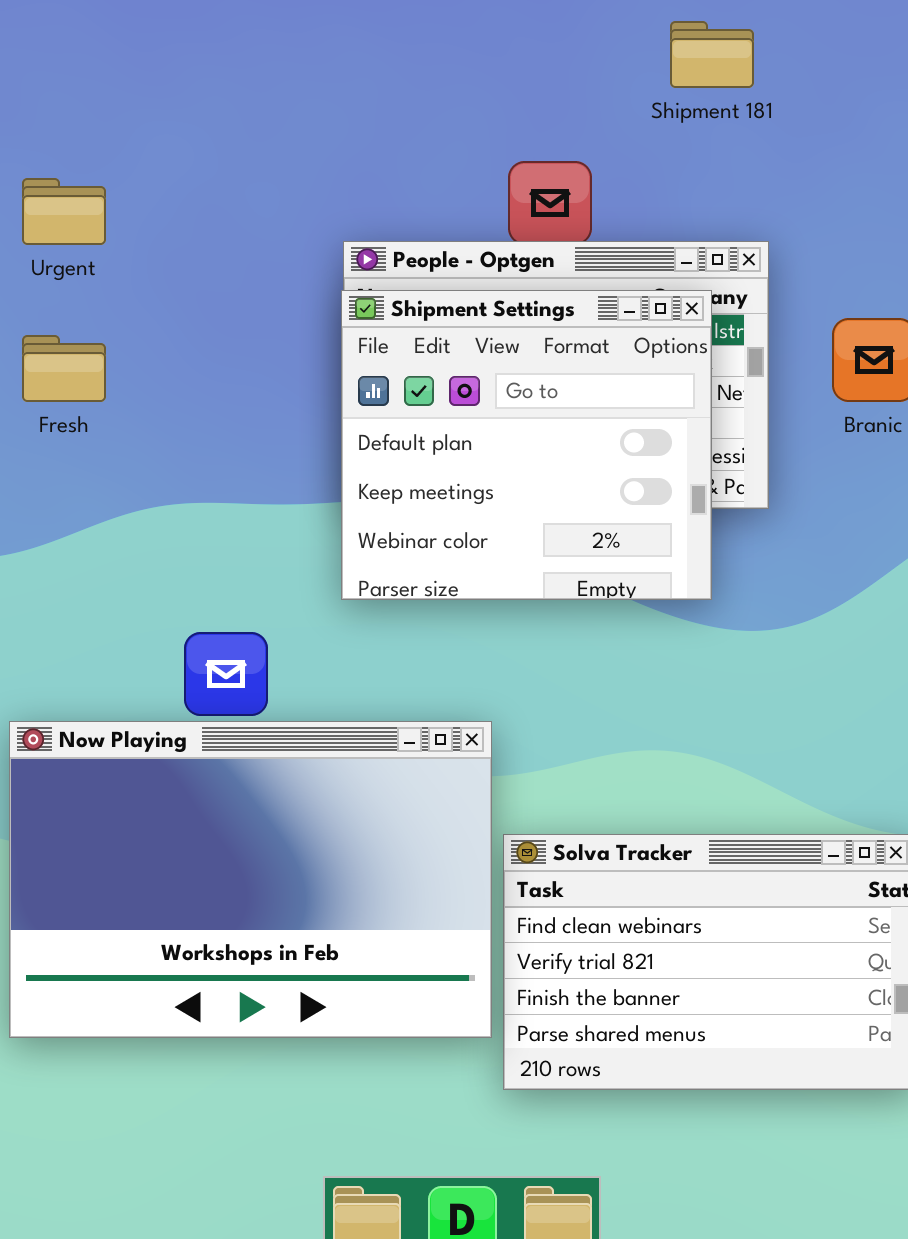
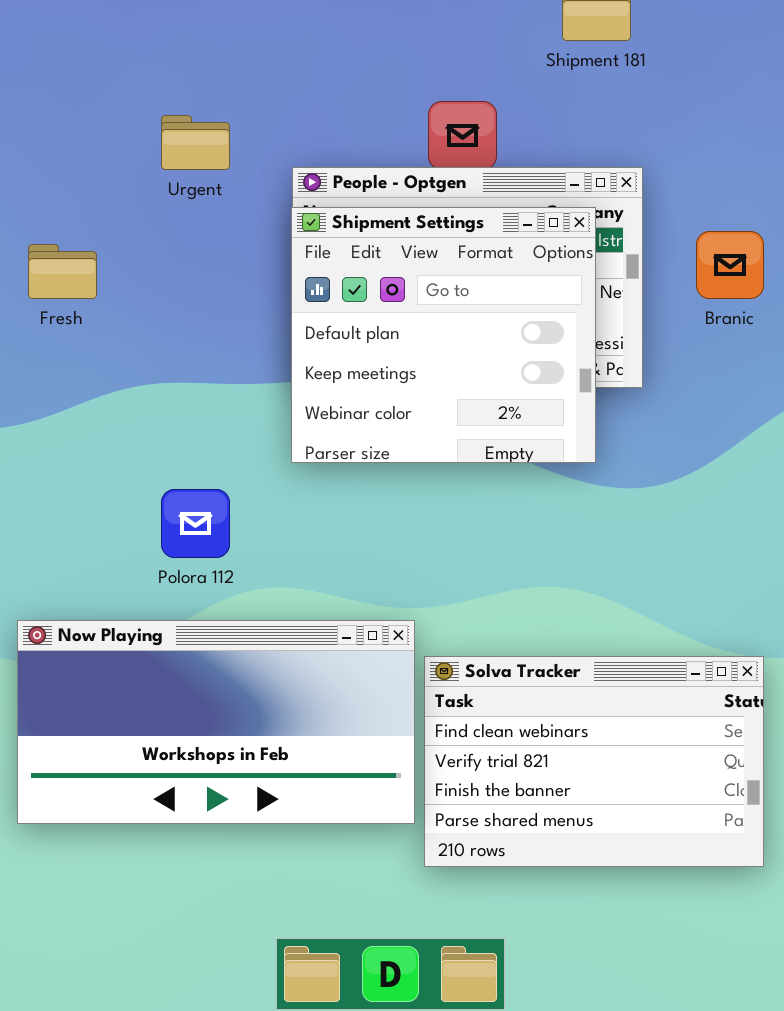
Urgent: [22,178,106,245] -> [161,115,230,170], moved
Now Playing: [9,721,492,1038] -> [17,620,415,824], resized

